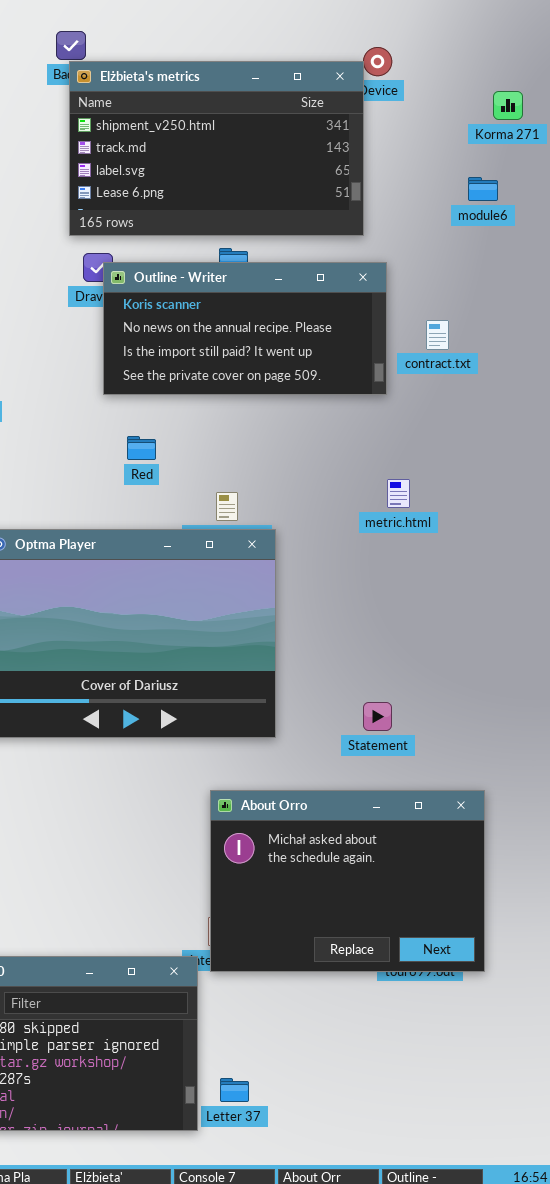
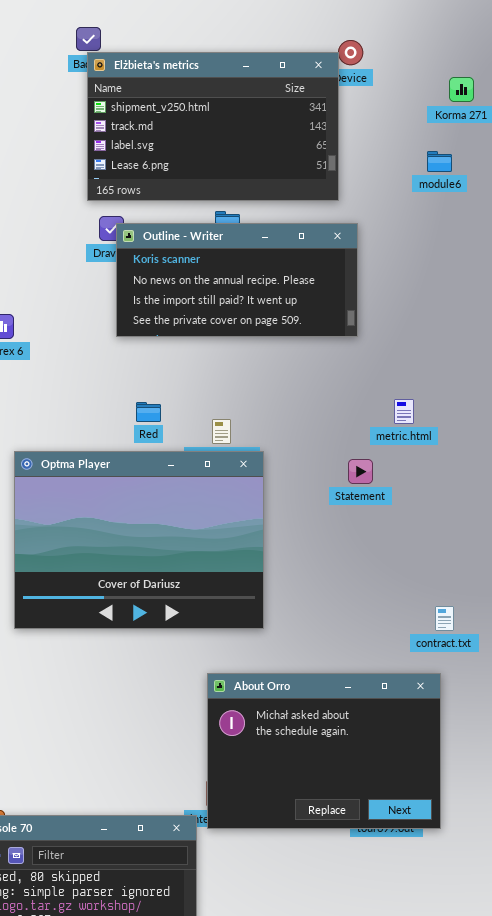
contract.txt: [426,320,449,350] -> [435,606,454,631], moved
Red: [127,436,156,460] -> [136,402,161,422], moved
metric.html: [387,479,410,508] -> [394,399,414,424], moved
Statement: [363,702,392,731] -> [348,459,373,484], moved

